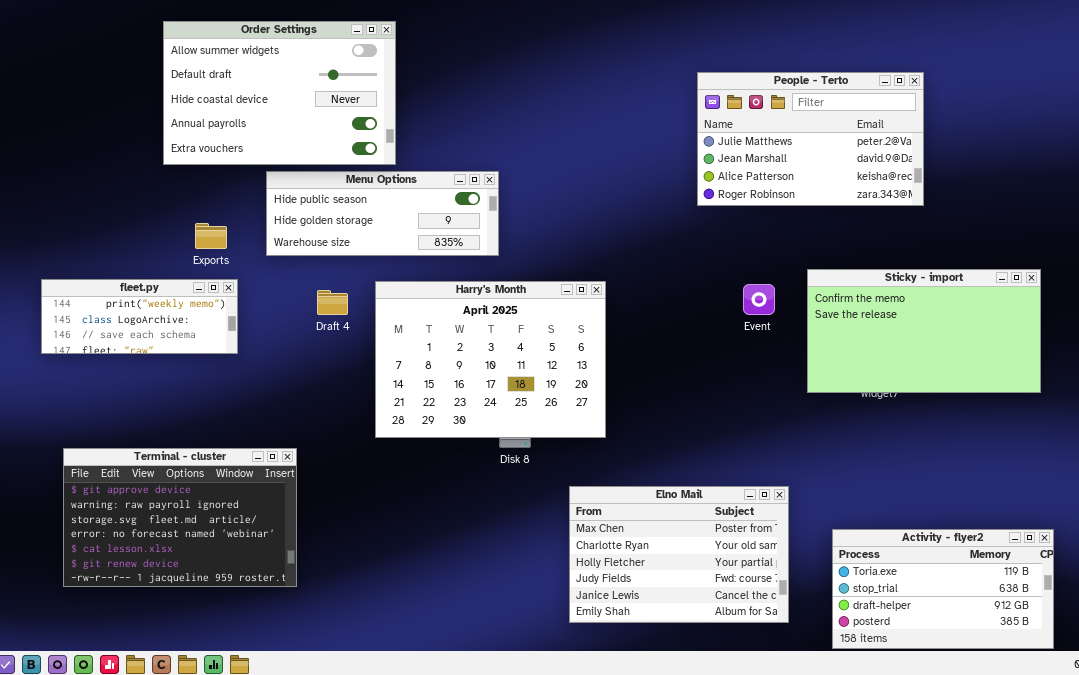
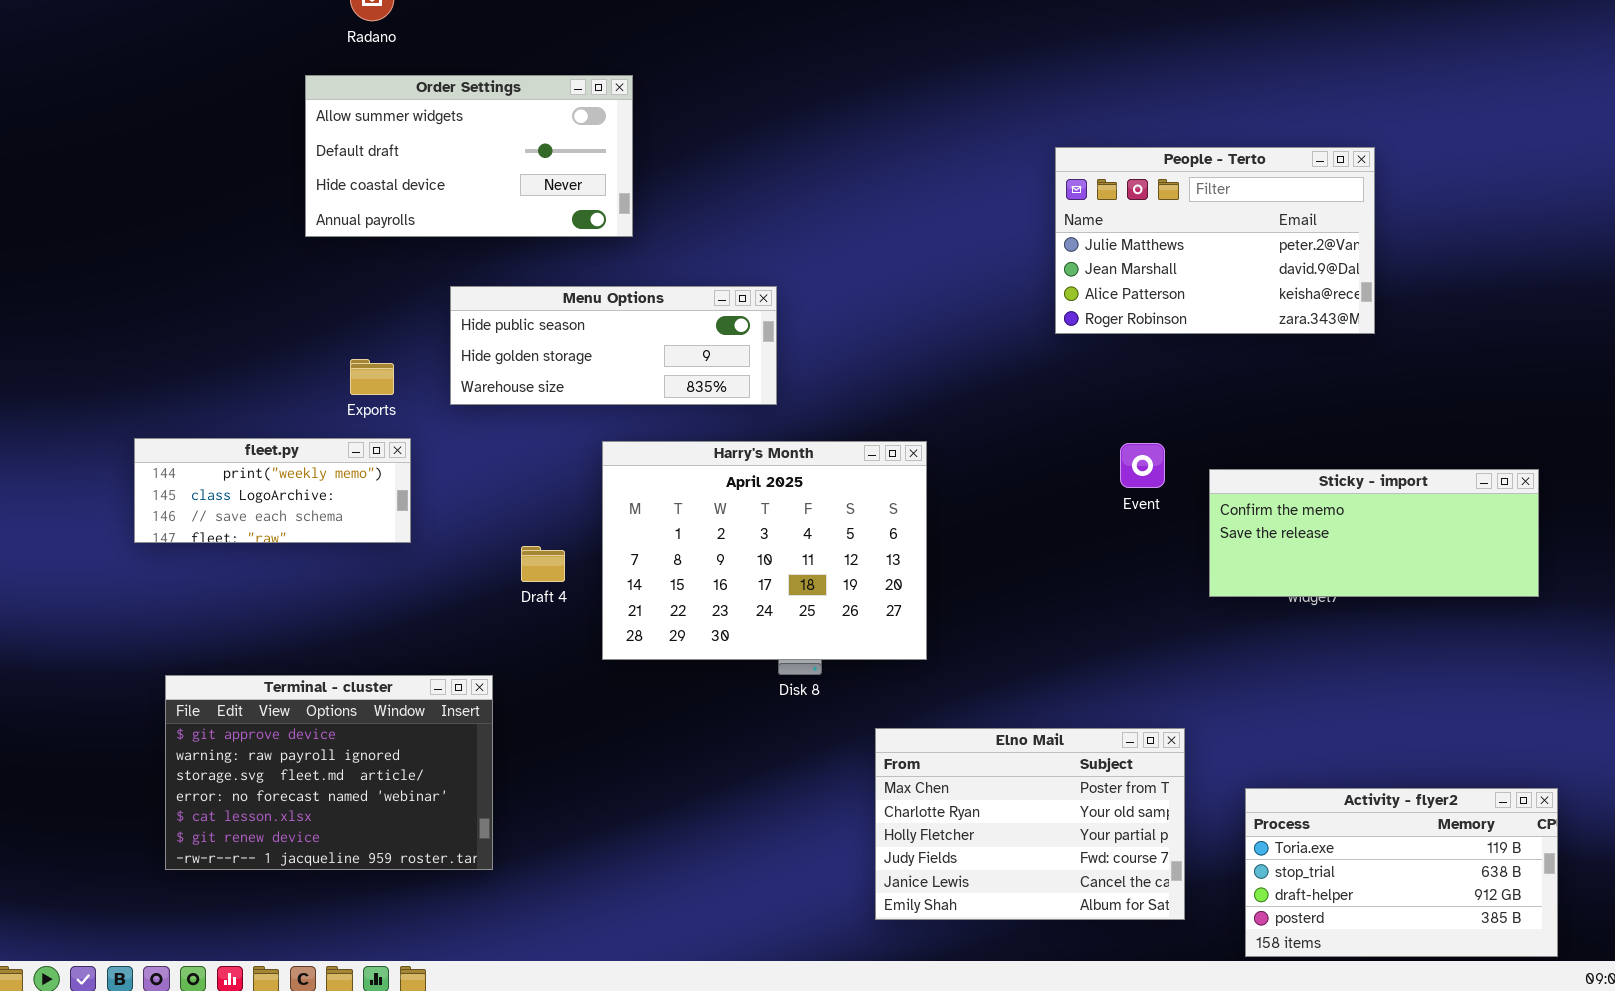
Order Settings: [163,21,396,165] -> [305,75,633,237], resized
Sticky - import: [807,269,1041,393] -> [1209,469,1539,597], resized
Draft 4: [317,290,348,315] -> [521,546,565,582], moved

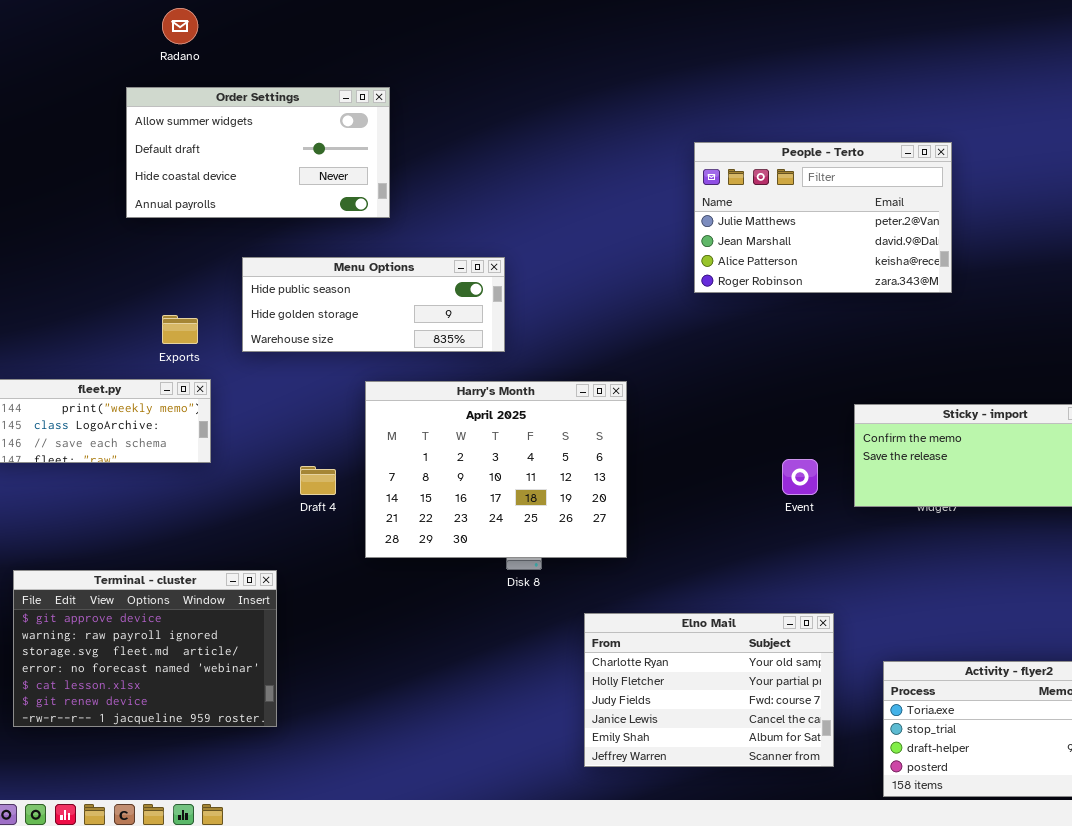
People - Terto: [1055,147,1375,334] -> [694,142,952,293], moved
Event: [1120,443,1165,488] -> [782,459,818,495], moved
Elno Mail: [875,728,1185,920] -> [584,613,834,767], scrolled down 1 row

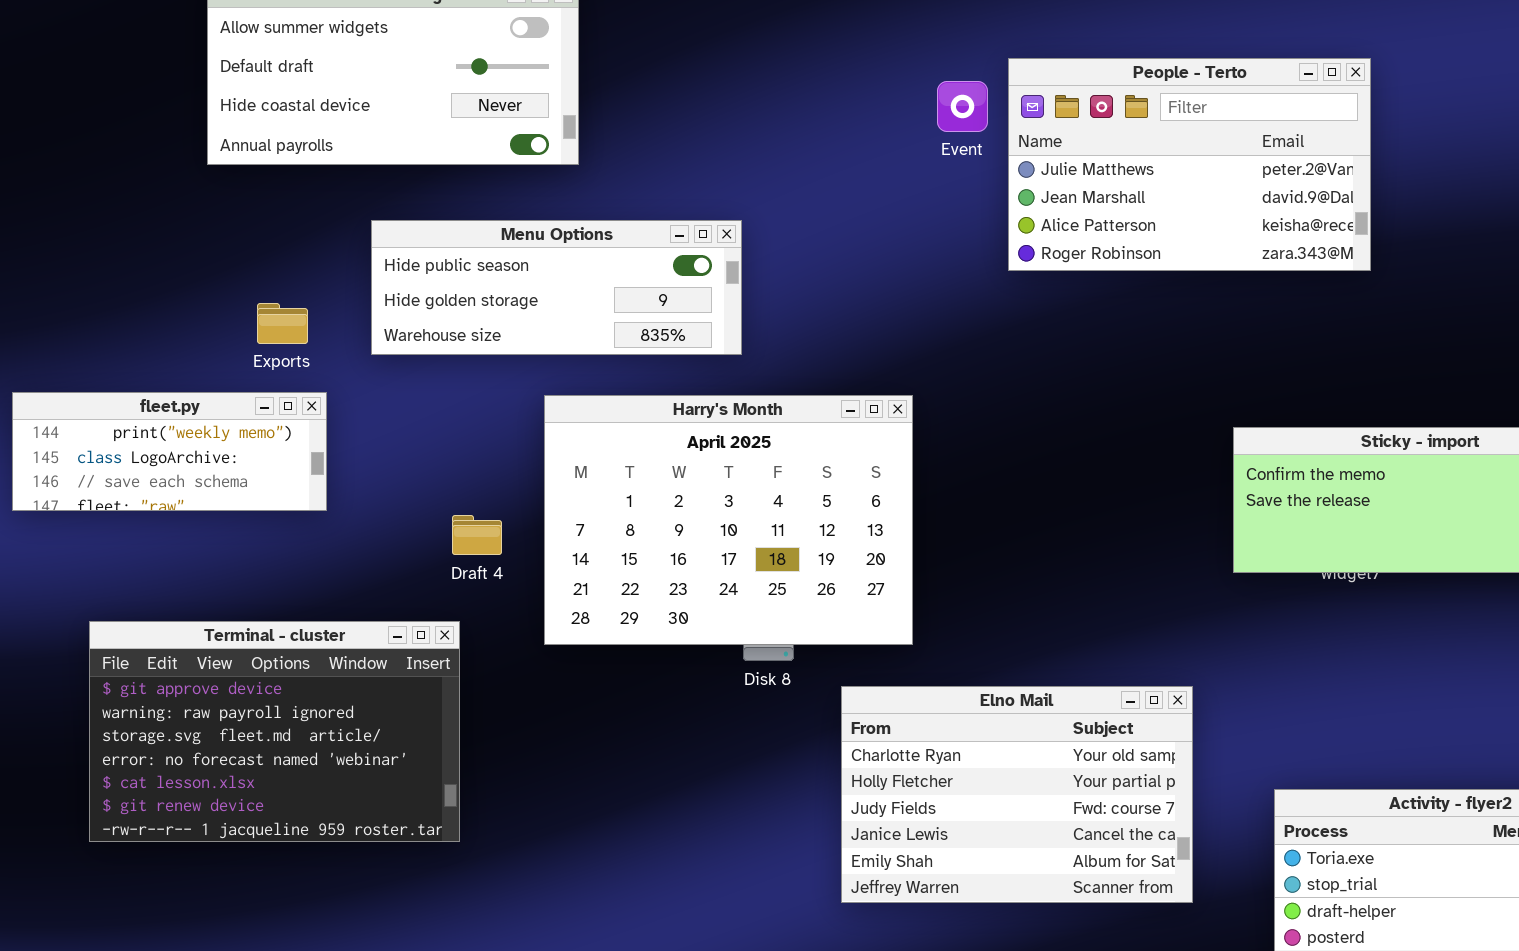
Event: [782,459,818,495] -> [937,81,988,132], moved
Terminal - cluster: [13,570,277,727] -> [89,621,460,842], moved
Elno Mail: [584,613,834,767] -> [841,686,1193,903], moved

